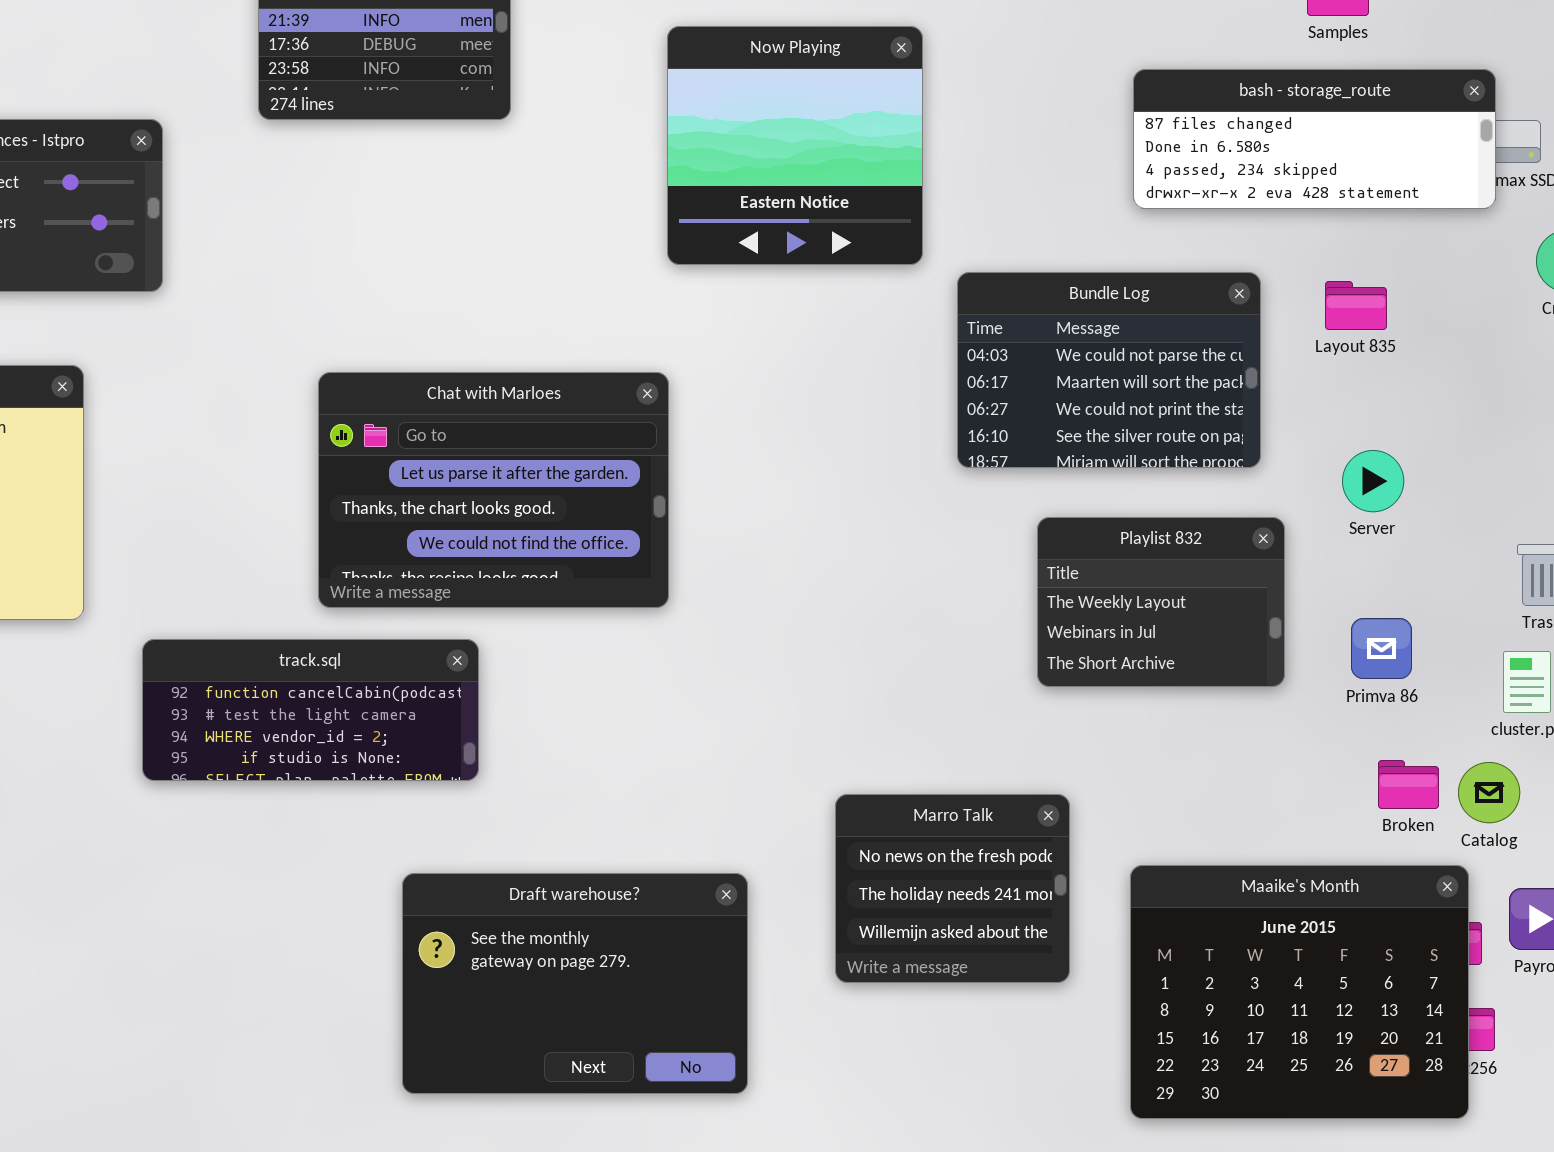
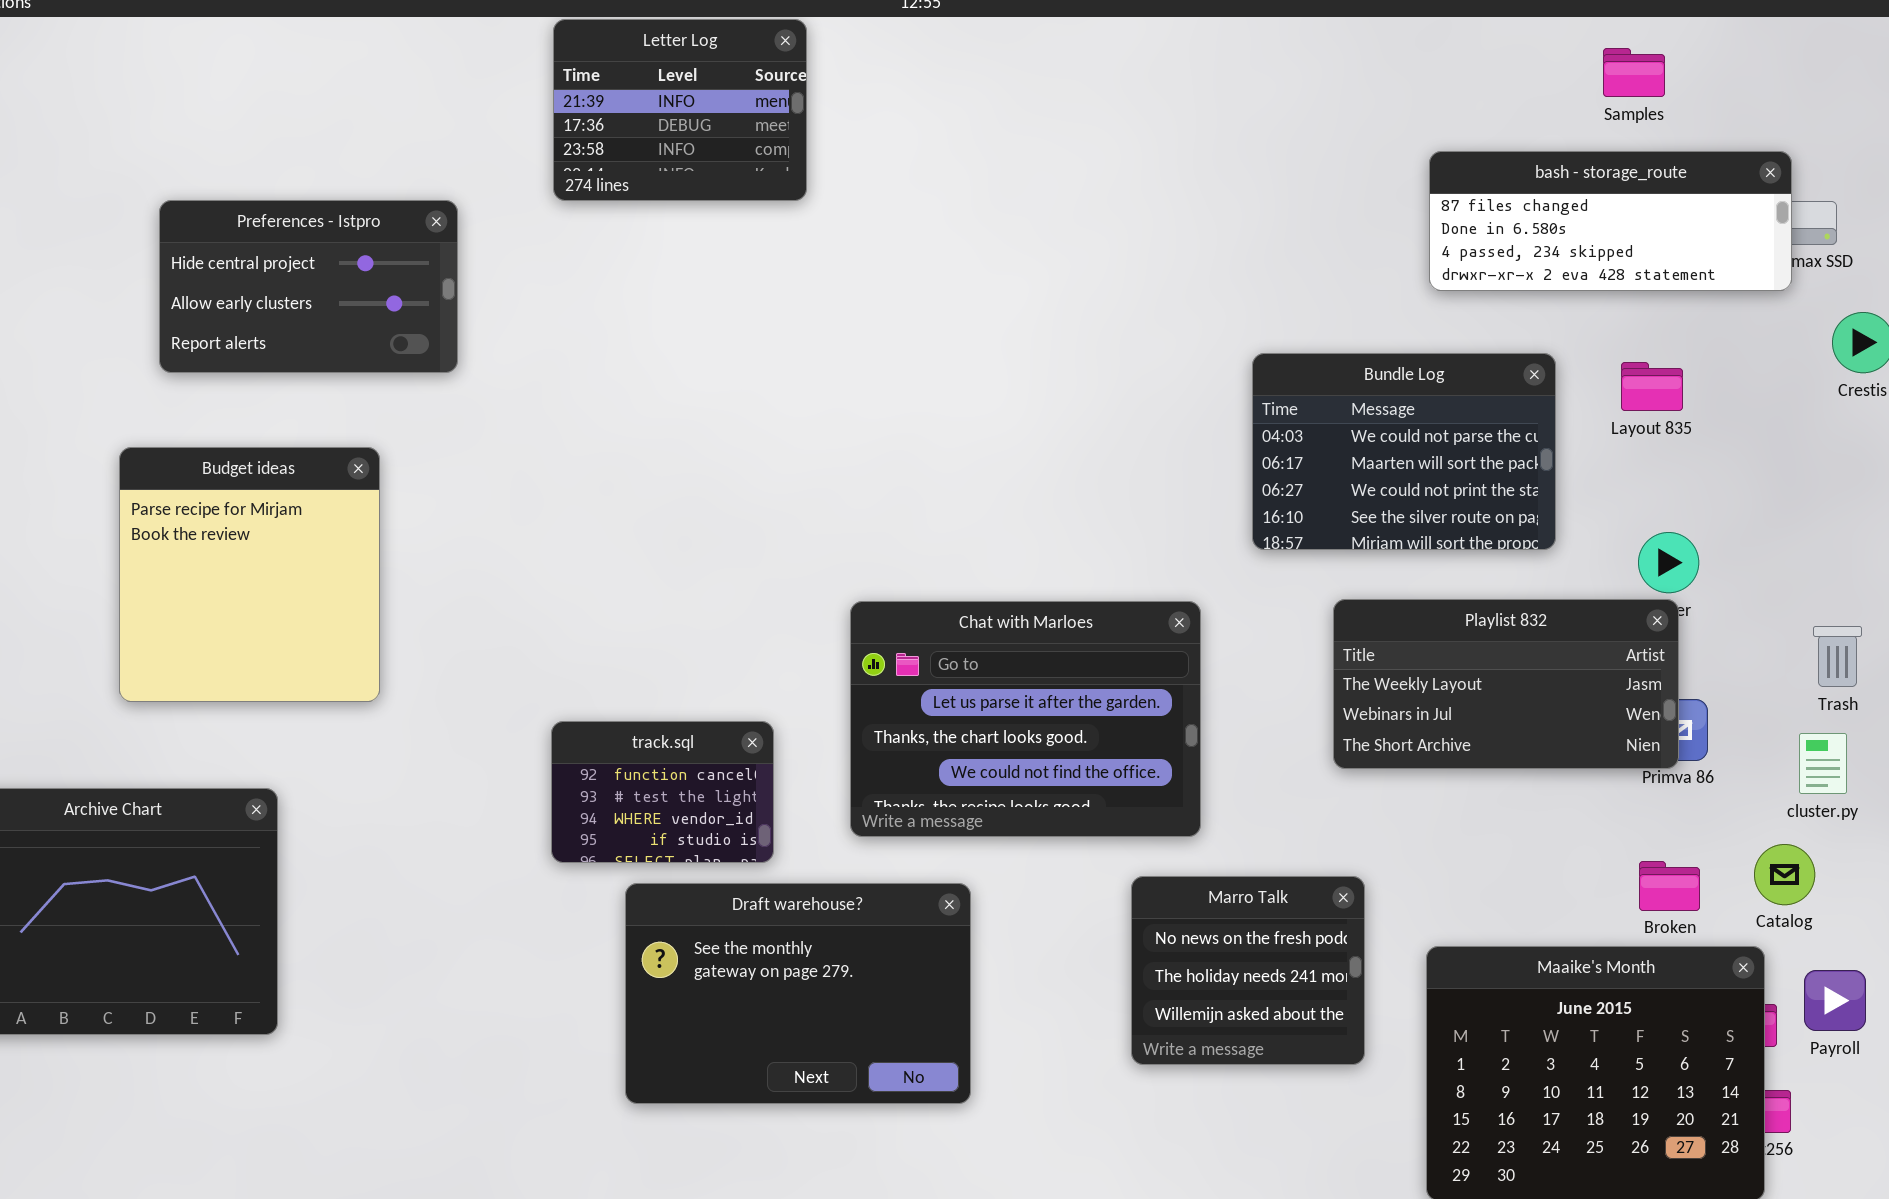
Now Playing: [667,26,923,265] -> none, closed
Chat with Marloes: [318,372,669,608] -> [850,601,1201,837], moved
Playlist 832: [1037,517,1285,687] -> [1333,599,1679,769], resized
track.sql: [142,639,479,781] -> [551,721,774,863], resized
Broken: [1378,760,1439,809] -> [1639,861,1700,911], moved
Draft warehouse?: [402,873,748,1094] -> [625,883,971,1104], moved

